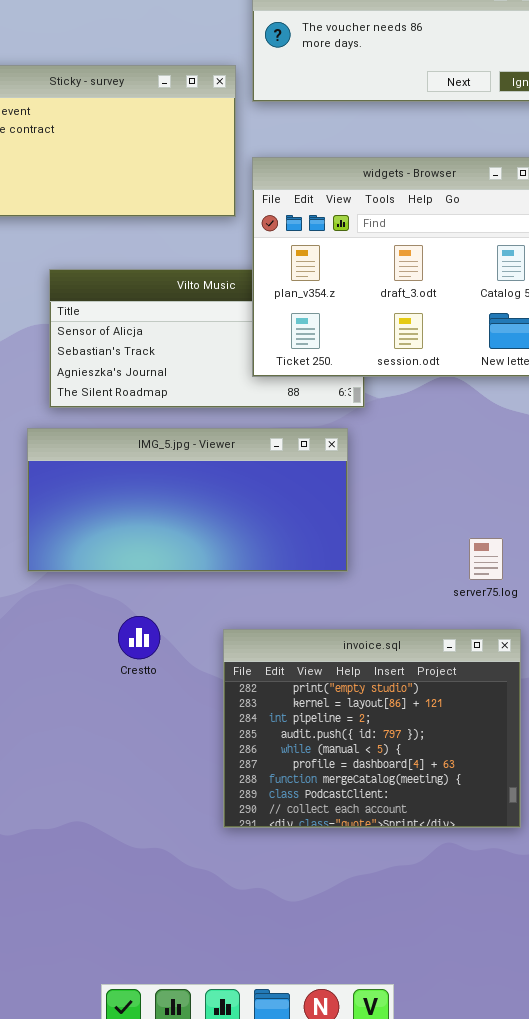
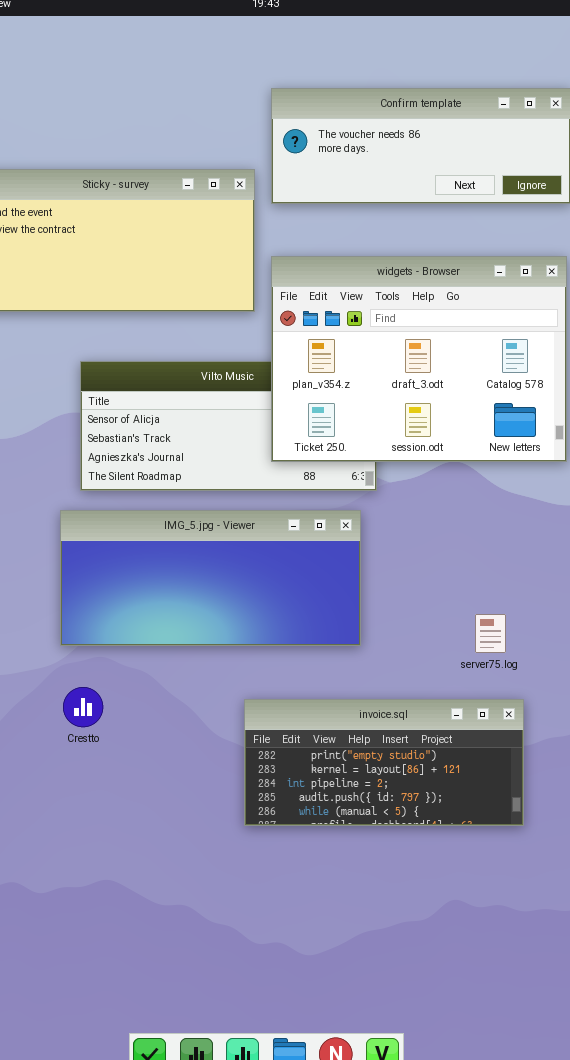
Crestto: [118,616,160,659] -> [63,687,103,727], moved
invoice.sql: [223,629,521,828] -> [244,699,524,826], resized

